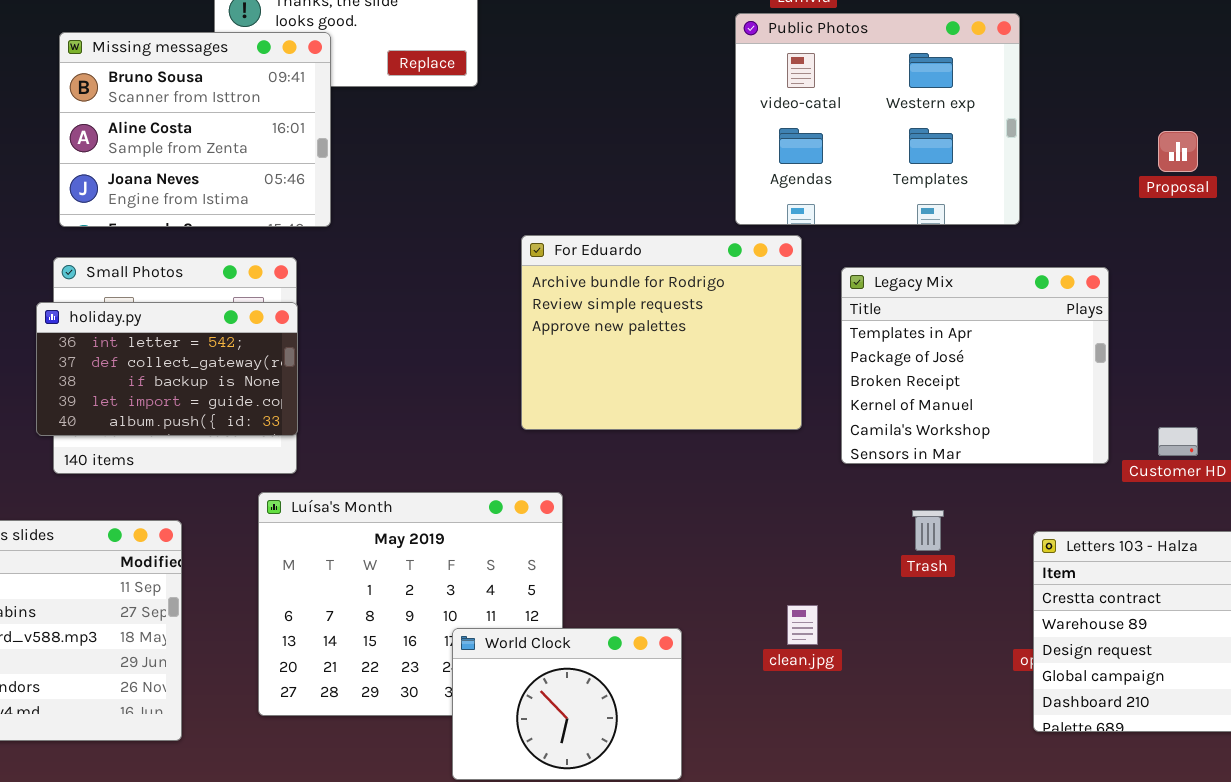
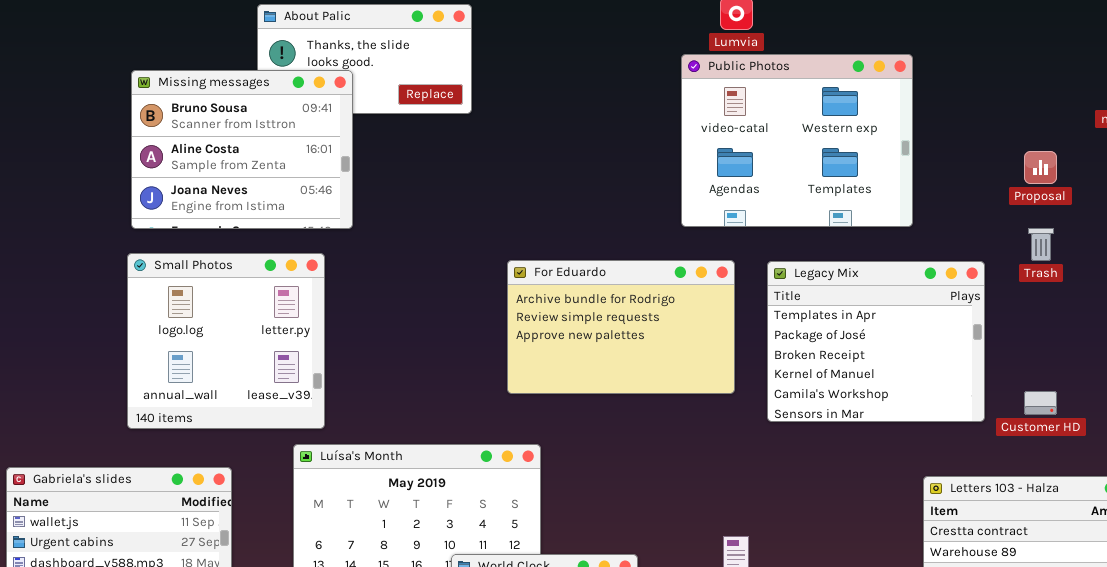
For Eduardo: [521,235,802,430] -> [507,260,735,394], resized
holiday.py: [36,302,298,436] -> none, closed
Trash: [912,510,944,551] -> [1028,228,1054,261], moved

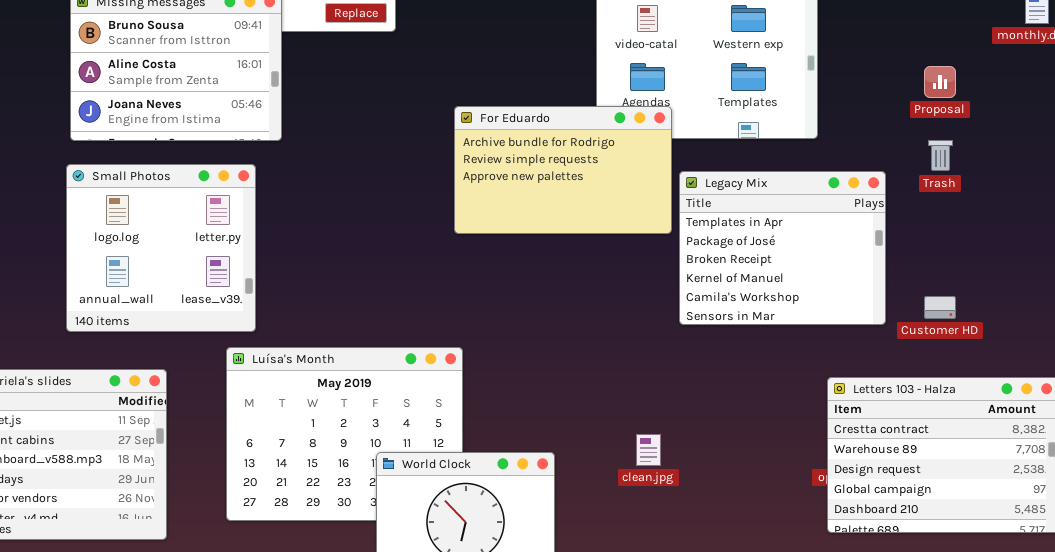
For Eduardo: [507,260,735,394] -> [454,106,672,234], moved

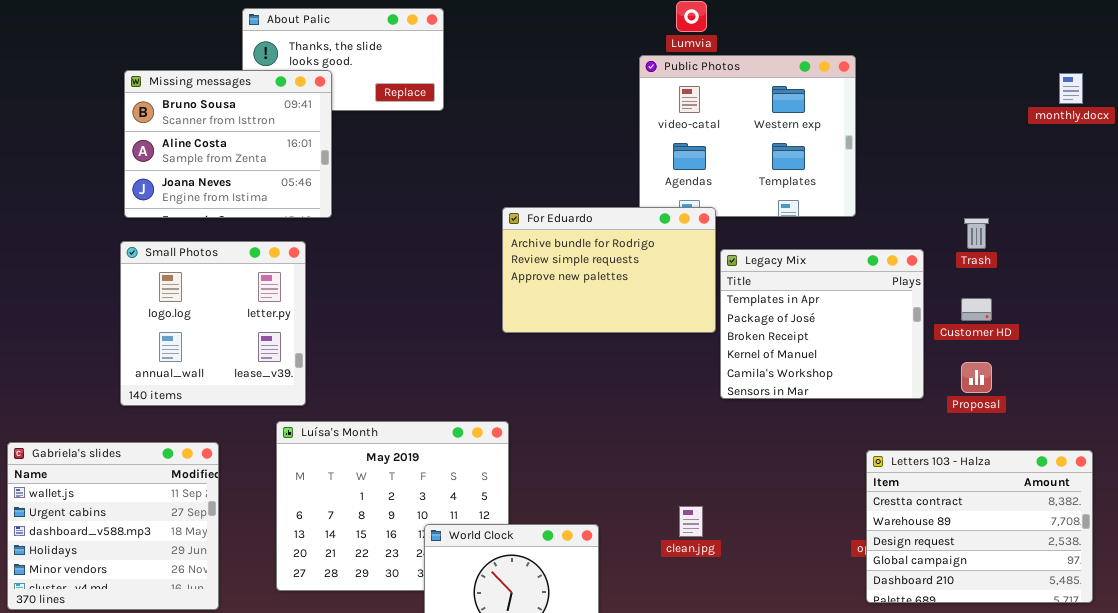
Proposal: [924,66,956,98] -> [961,362,992,393], moved
For Eduardo: [454,106,672,234] -> [502,207,716,333], moved
Customer HD: [924,296,956,319] -> [961,298,992,321], moved

